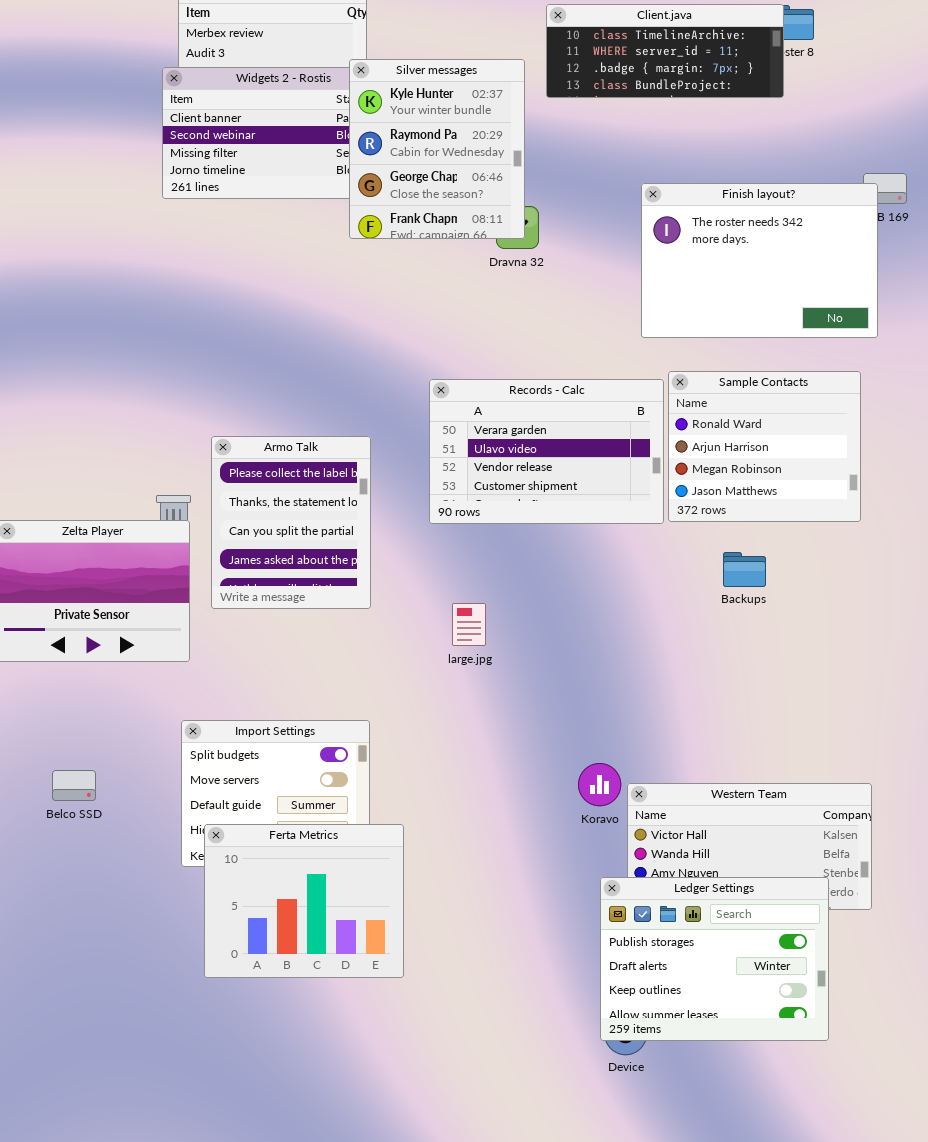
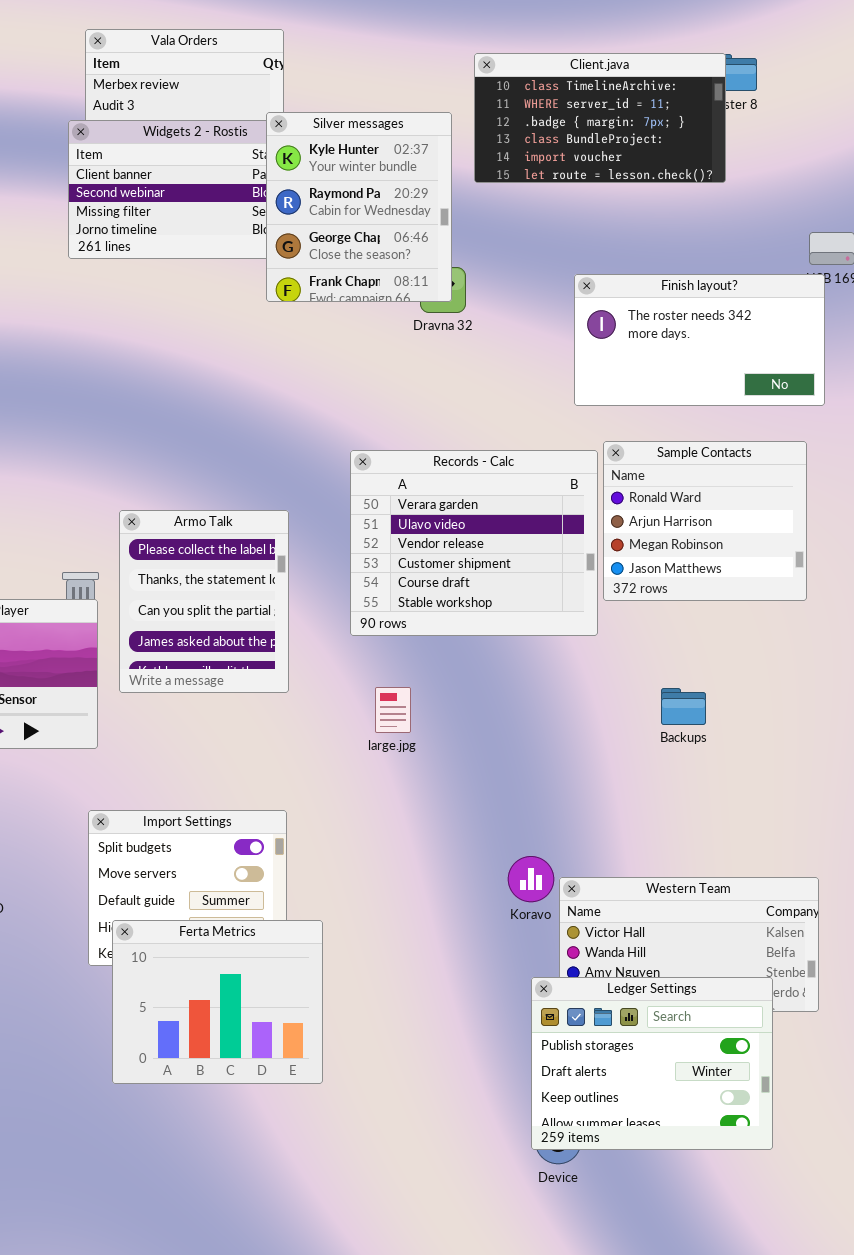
Client.java: [546,4,784,98] -> [474,53,726,183], resized
Finish layout?: [641,183,878,338] -> [574,274,825,406], resized
Records - Calc: [429,379,664,524] -> [350,450,598,636], resized
Backups: [723,552,766,587] -> [661,688,706,725], moved

